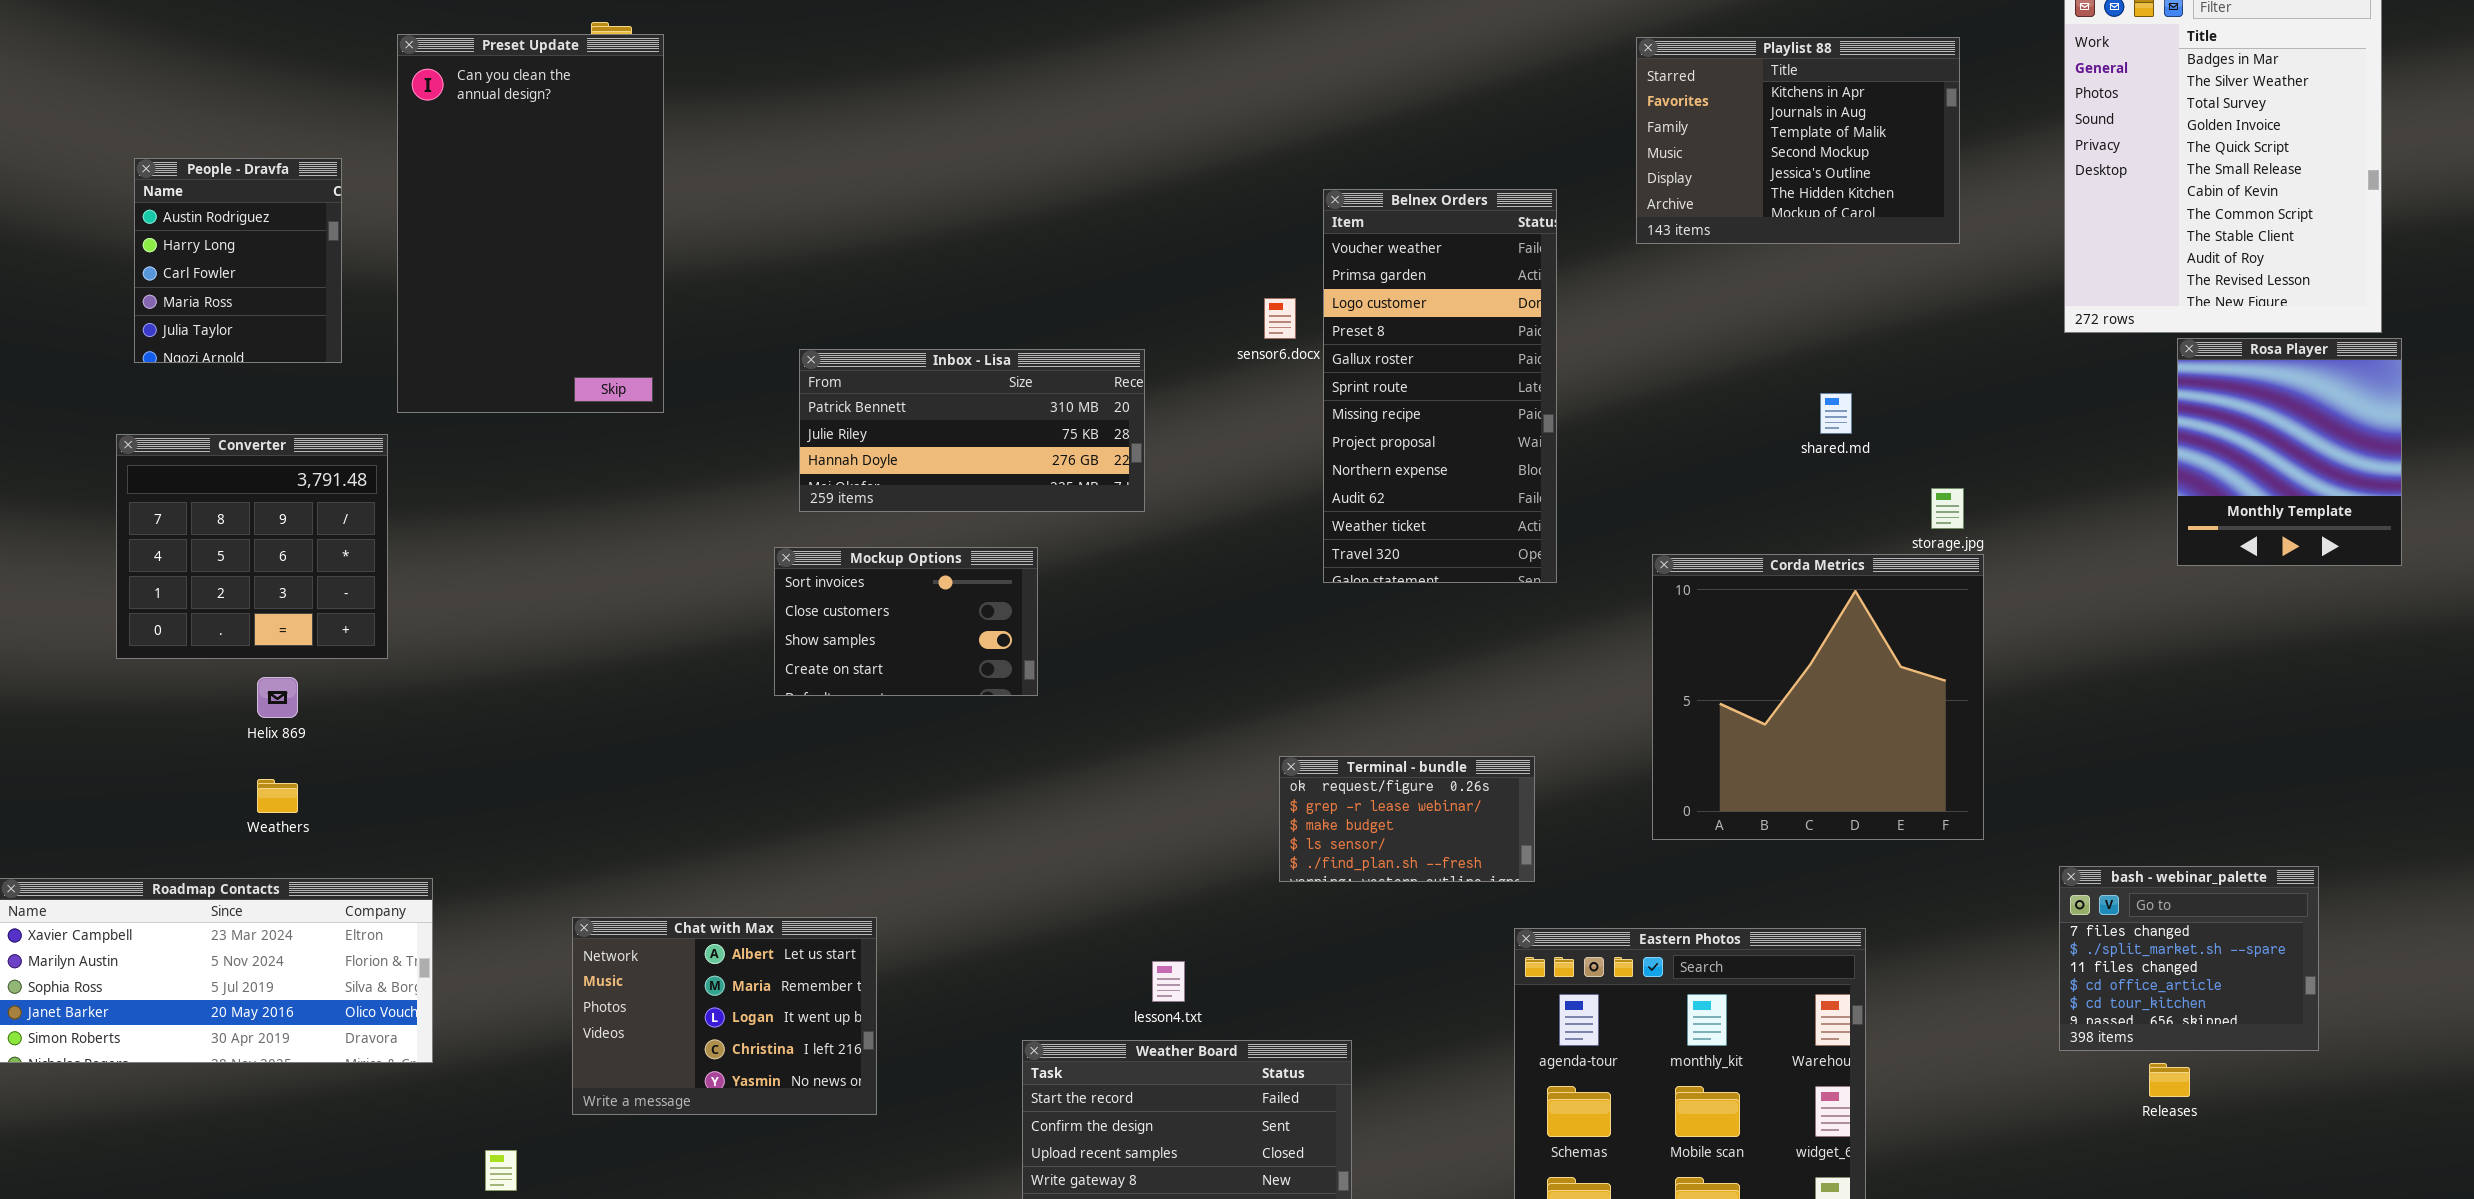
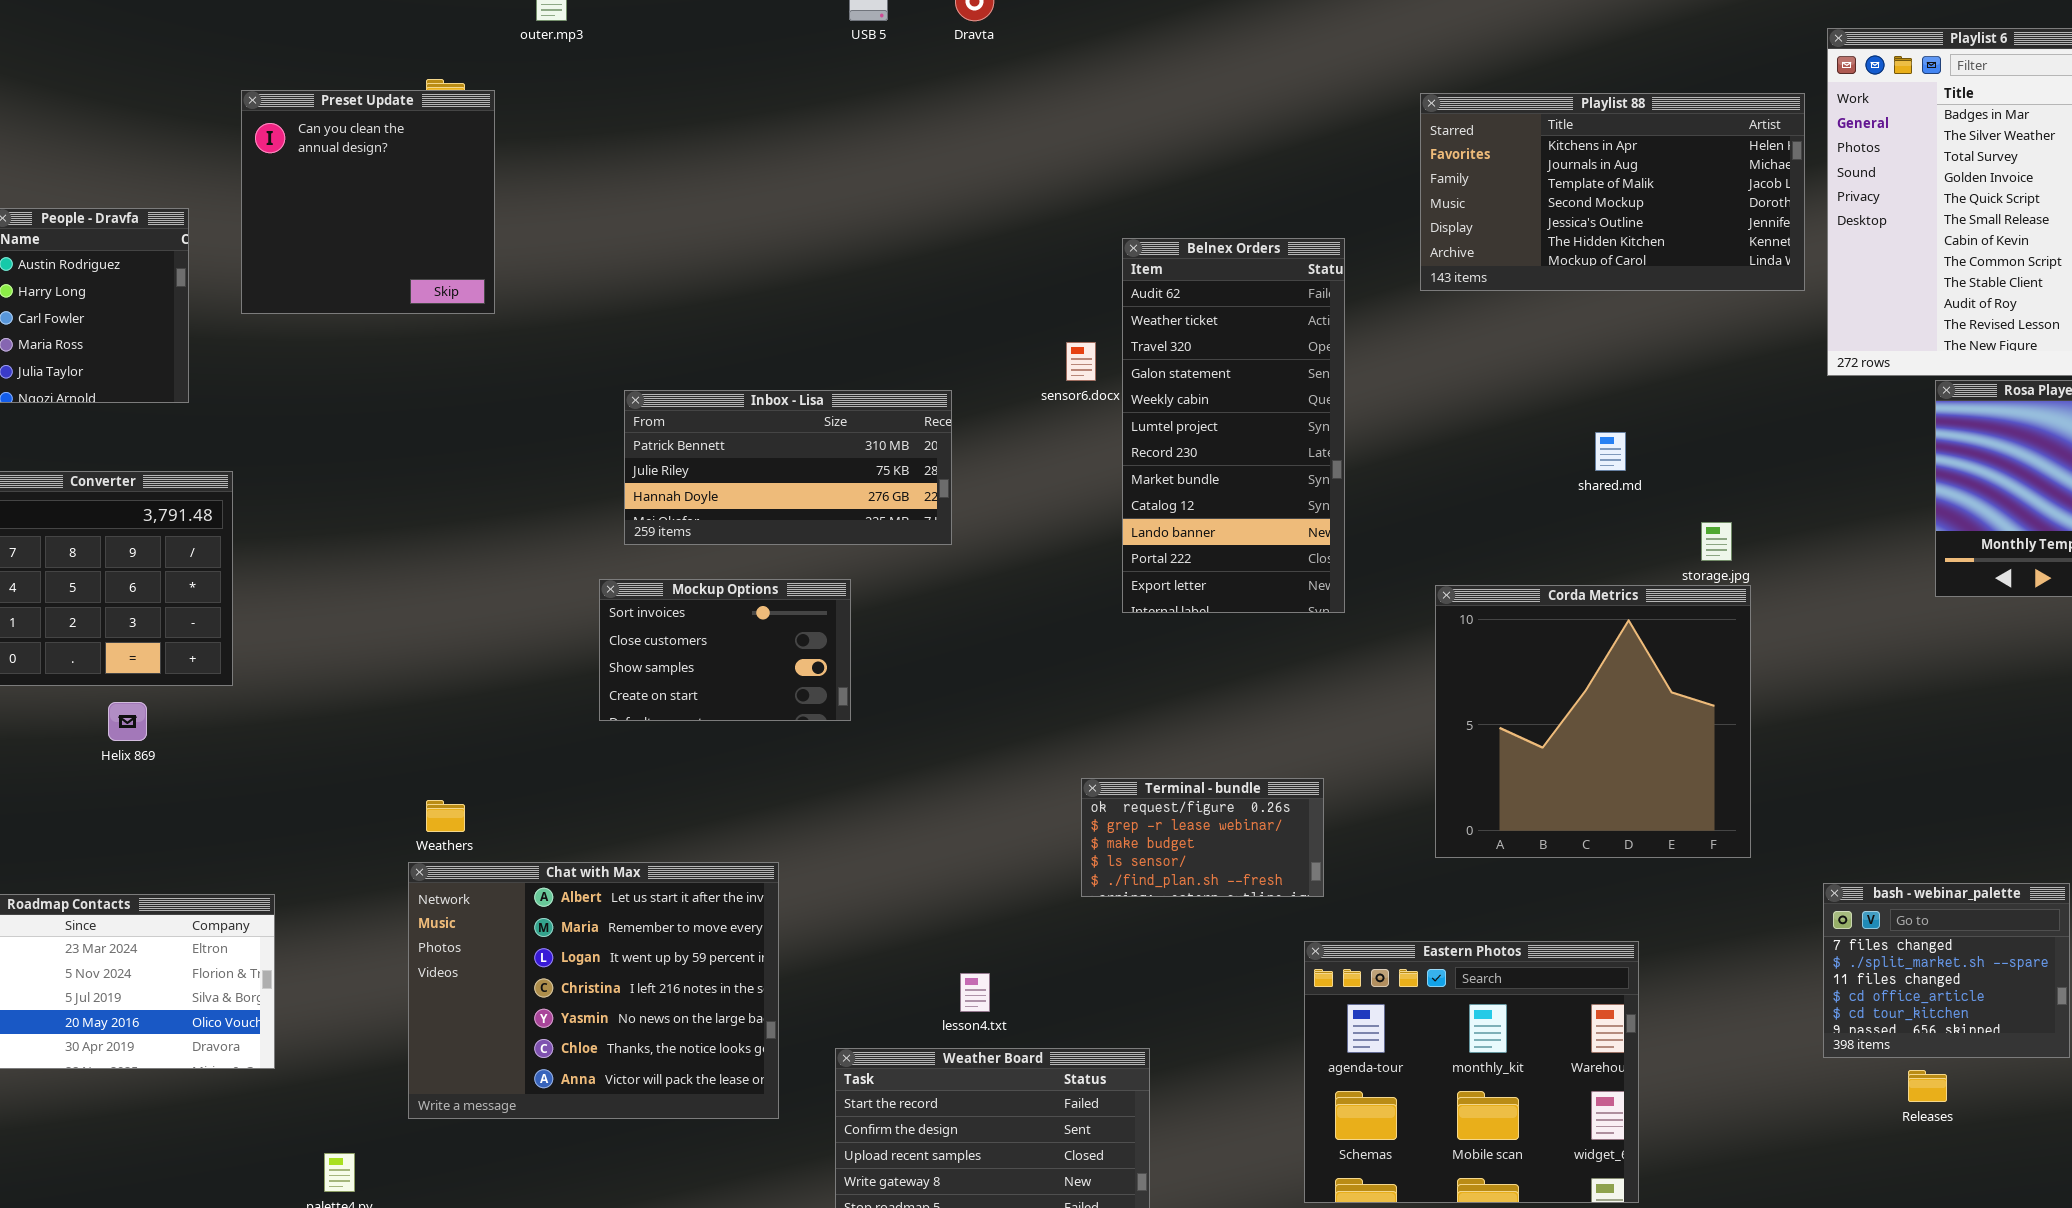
Preset Update: [397,34,664,413] -> [241,90,495,314], resized
Playlist 88: [1636,37,1960,244] -> [1420,93,1805,291], resized
Belnex Orders: [1323,189,1557,583] -> [1122,238,1345,613], scrolled down 9 rows
Weathers: [257,779,298,813] -> [426,800,465,832], moved
Chat with Max: [572,917,877,1115] -> [408,862,779,1119], resized

